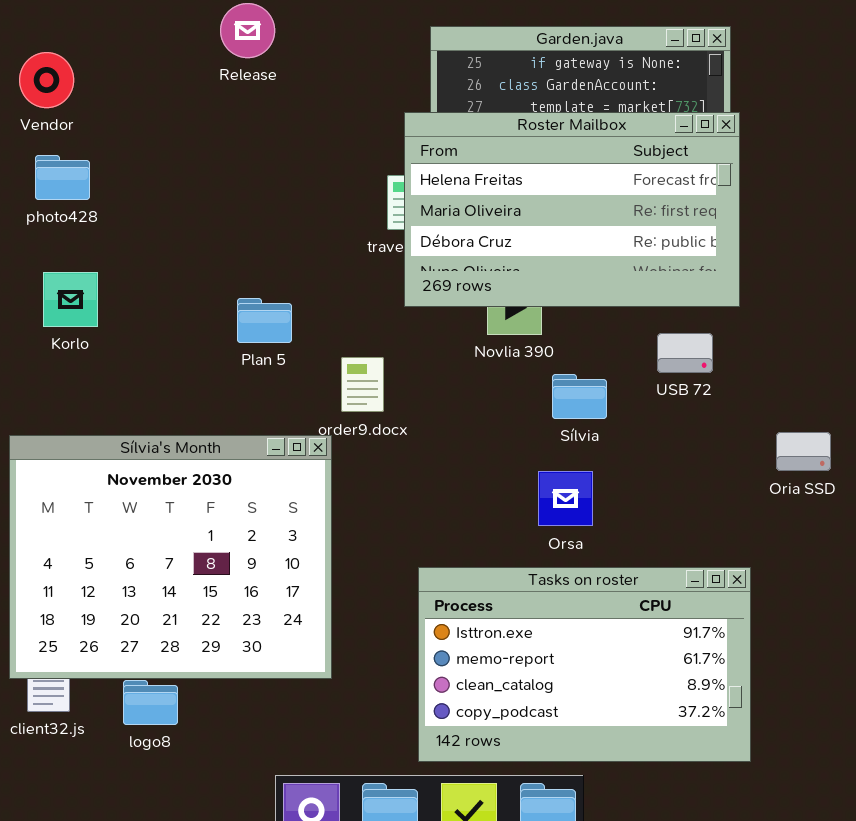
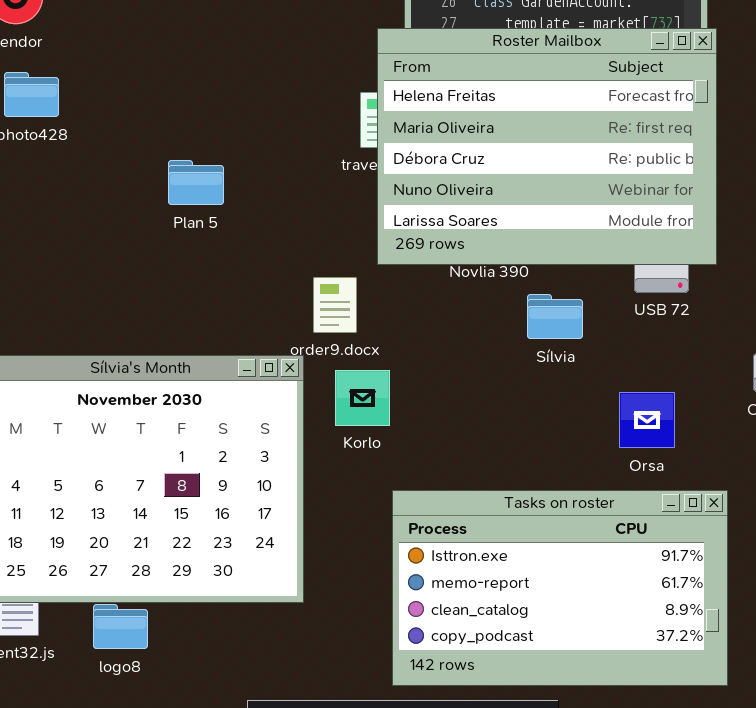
Roster Mailbox: [404,112,740,307] -> [377,28,717,265], resized
Korlo: [43,272,98,327] -> [335,370,390,426], moved
Plan 5: [237,298,292,343] -> [168,160,224,205], moved
Orsa: [538,471,593,526] -> [619,392,675,448], moved

